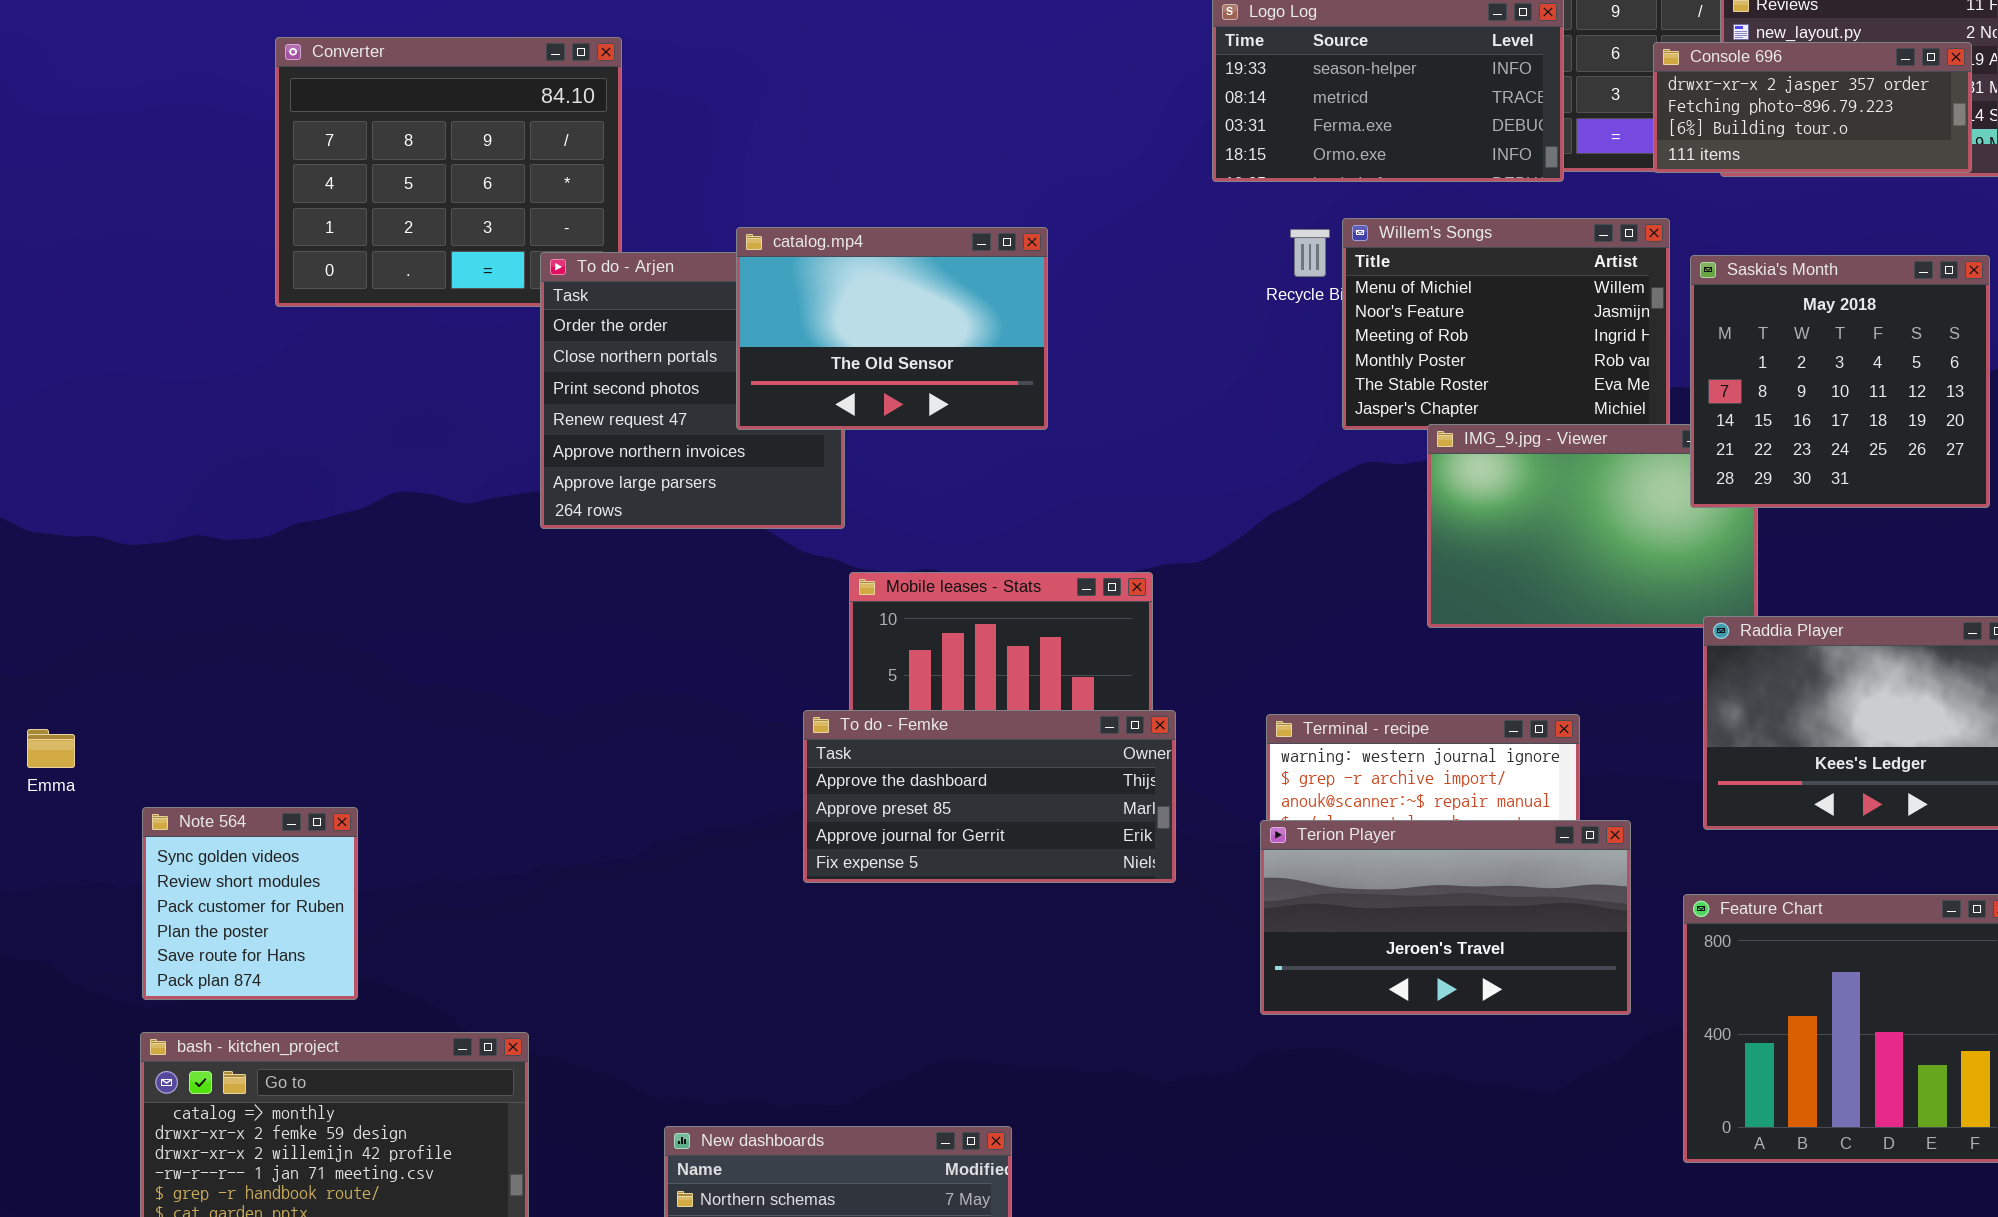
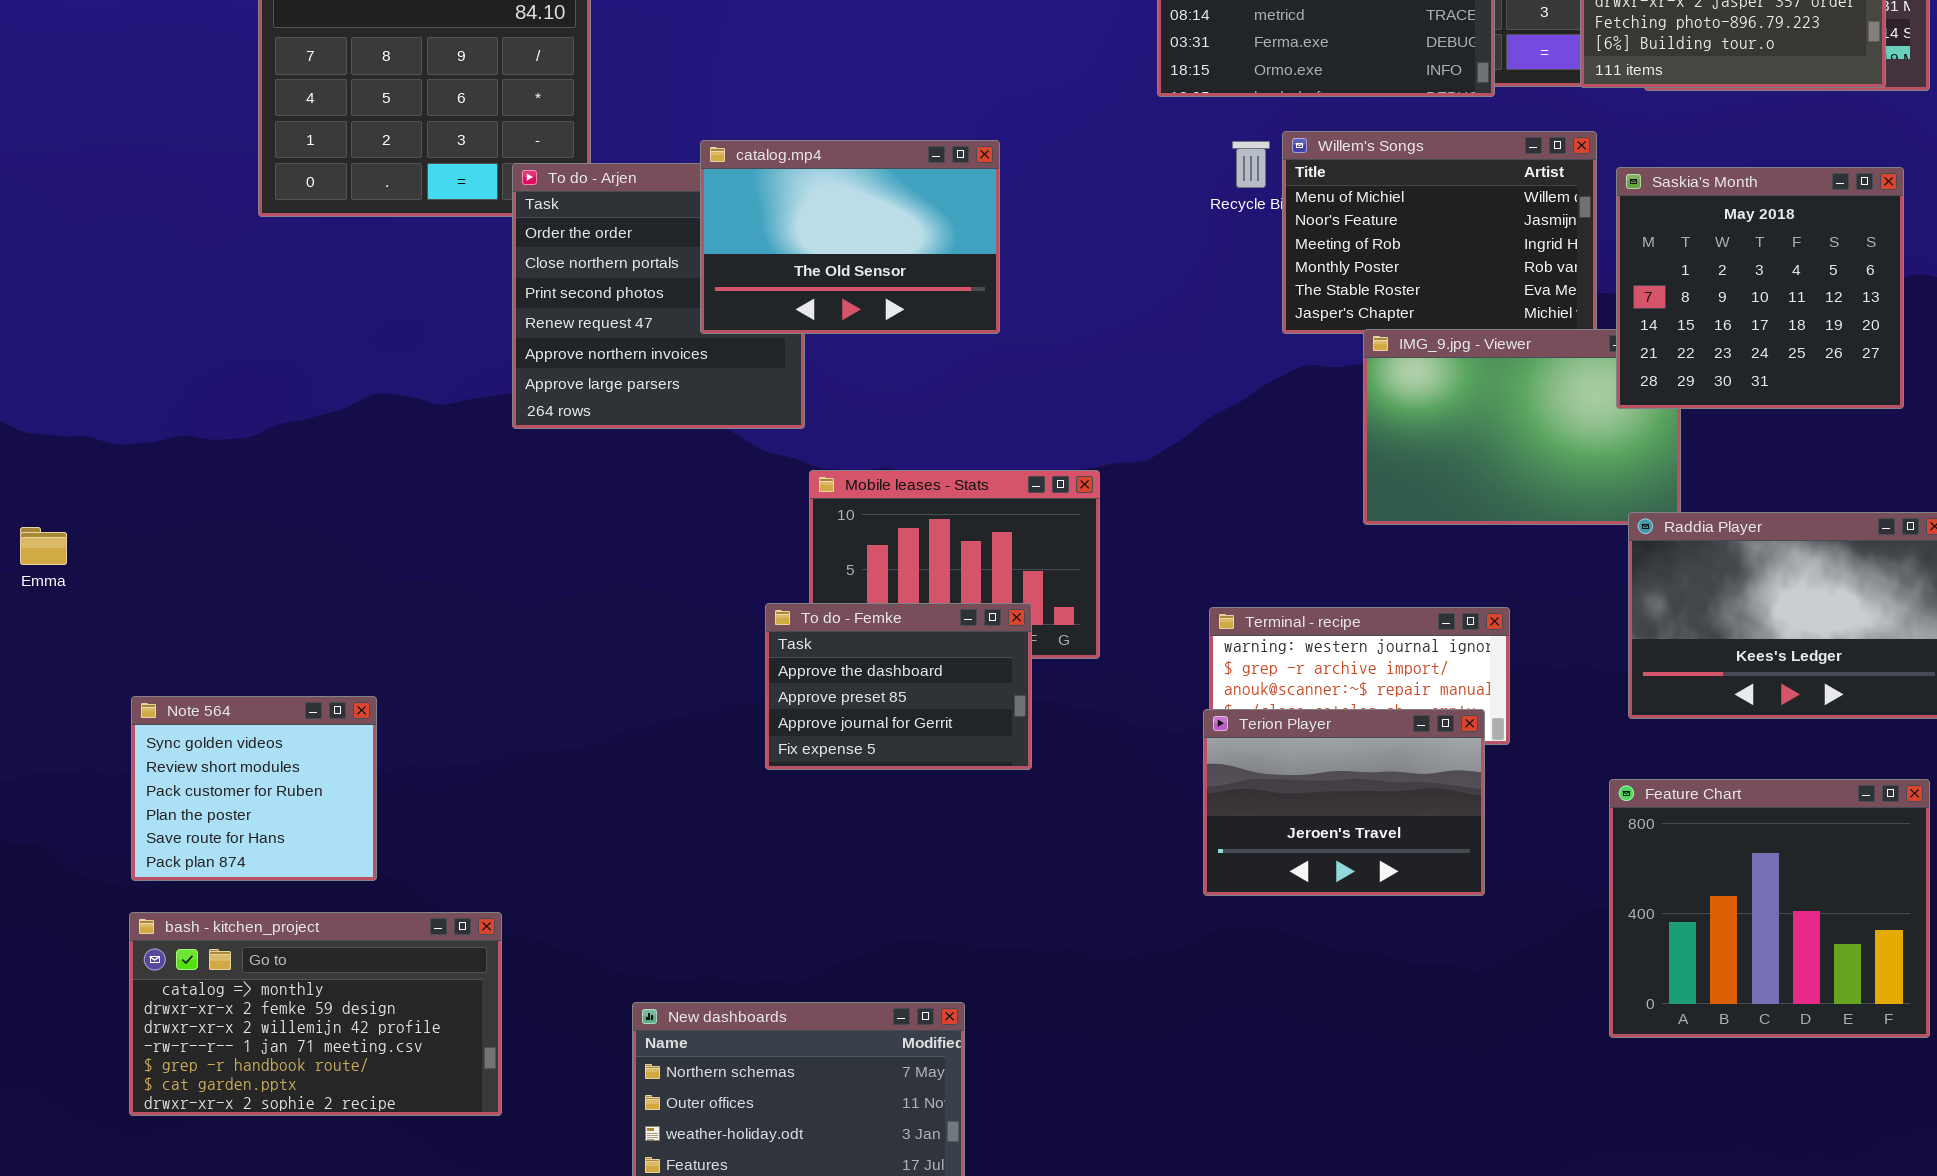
To do - Femke: [803,710,1176,883] -> [765,603,1032,770], resized
Emma: [27,729,75,768] -> [20,527,67,565], moved
Note 564: [142,807,358,1000] -> [131,696,377,881], resized
Terion Player: [1260,820,1631,1015] -> [1203,709,1485,896], resized

